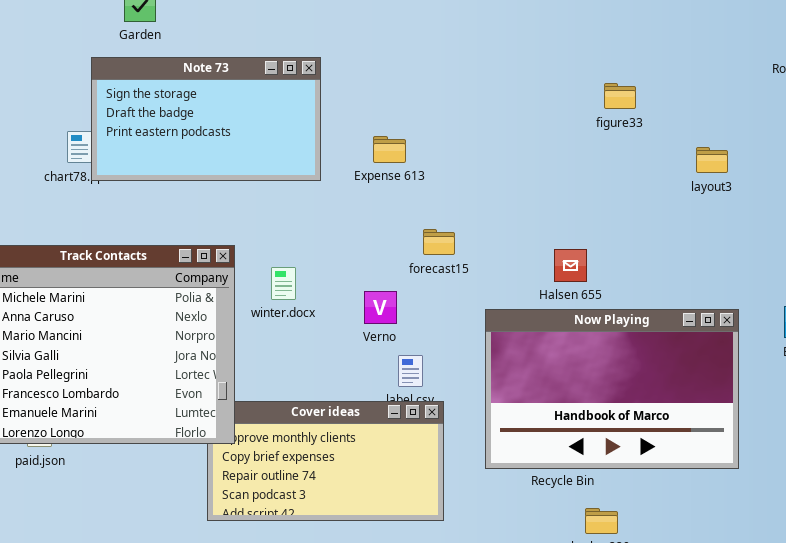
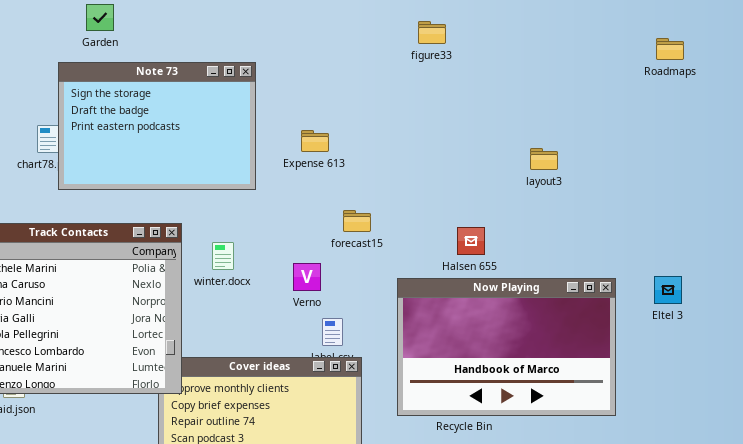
Note 73: [91,57,321,181] -> [58,62,256,190], resized
figure33: [604,83,636,109] -> [418,21,446,44], moved
layout3: [696,147,728,173] -> [530,148,558,170], moved

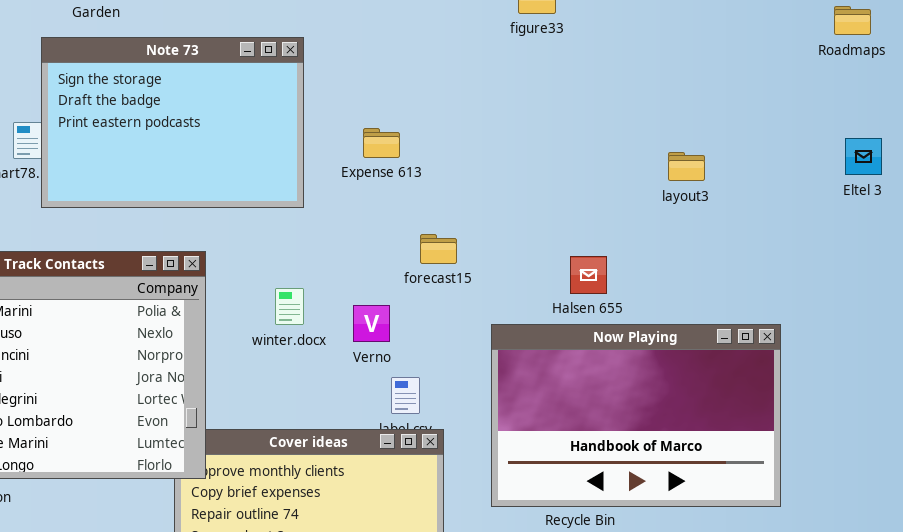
winter.docx: [212,242,234,270] -> [275,288,304,325], moved
Eltel 3: [654,276,682,304] -> [845,138,882,175], moved

